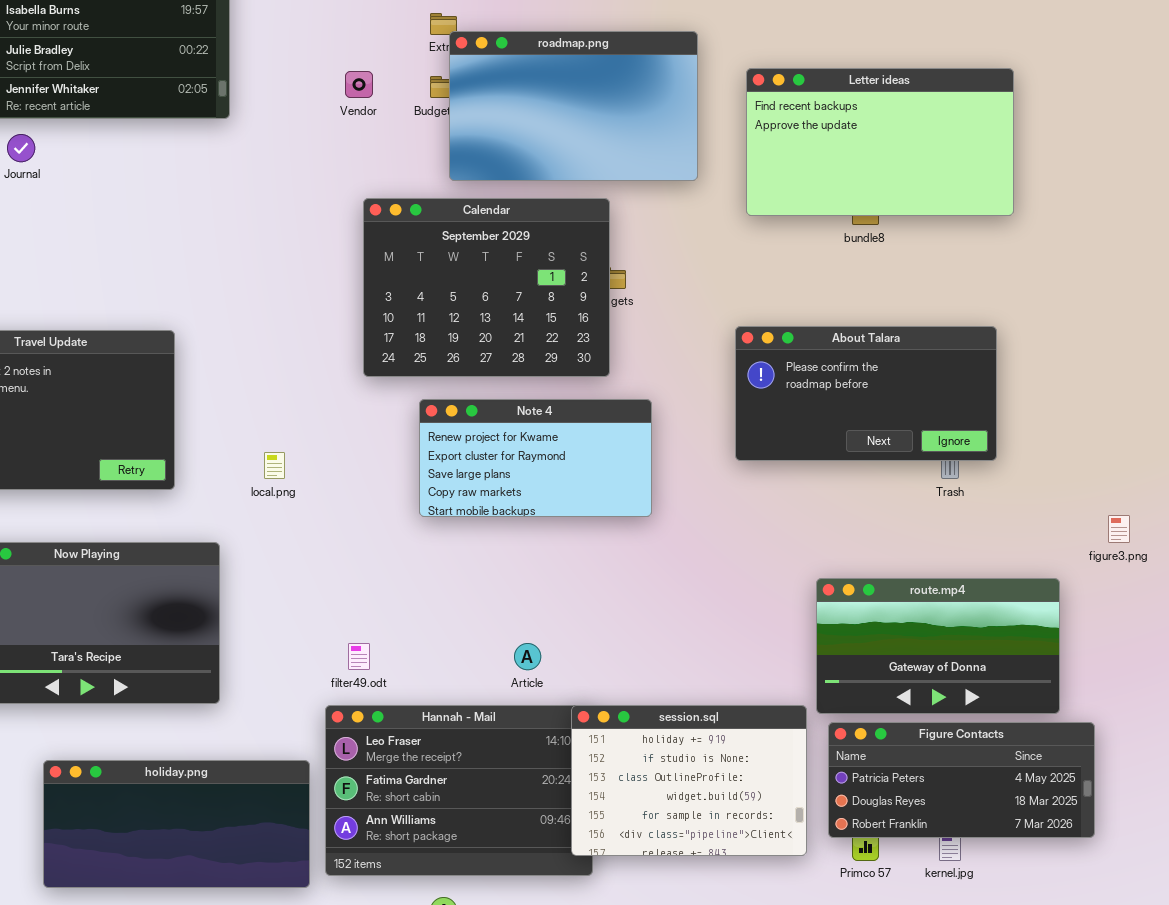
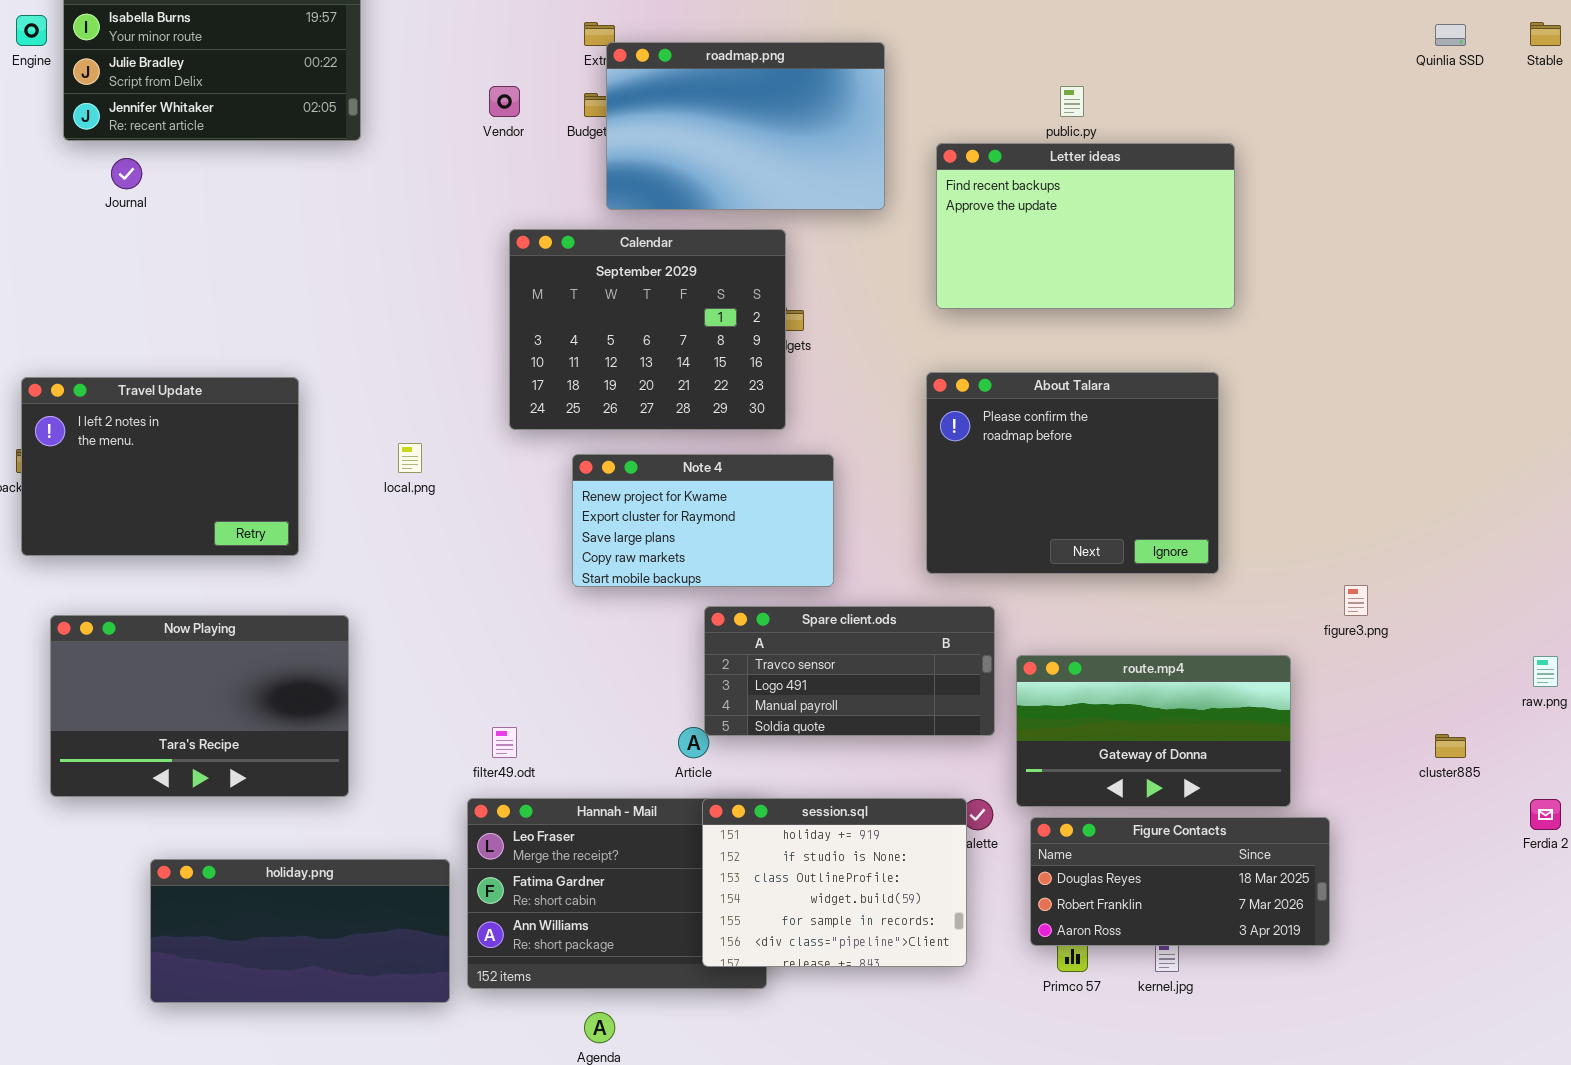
Letter ideas: [746,68,1014,216] -> [936,143,1235,309], moved
About Talara: [735,326,997,461] -> [926,372,1219,574], resized
local.png: [264,452,285,479] -> [398,443,422,473], moved
Spare client.ods: none -> [704,606,995,736], opened
session.sql: [571,705,807,856] -> [702,798,967,967], moved
Figure Contacts: [828,722,1095,838] -> [1030,817,1330,946], scrolled down 1 row

